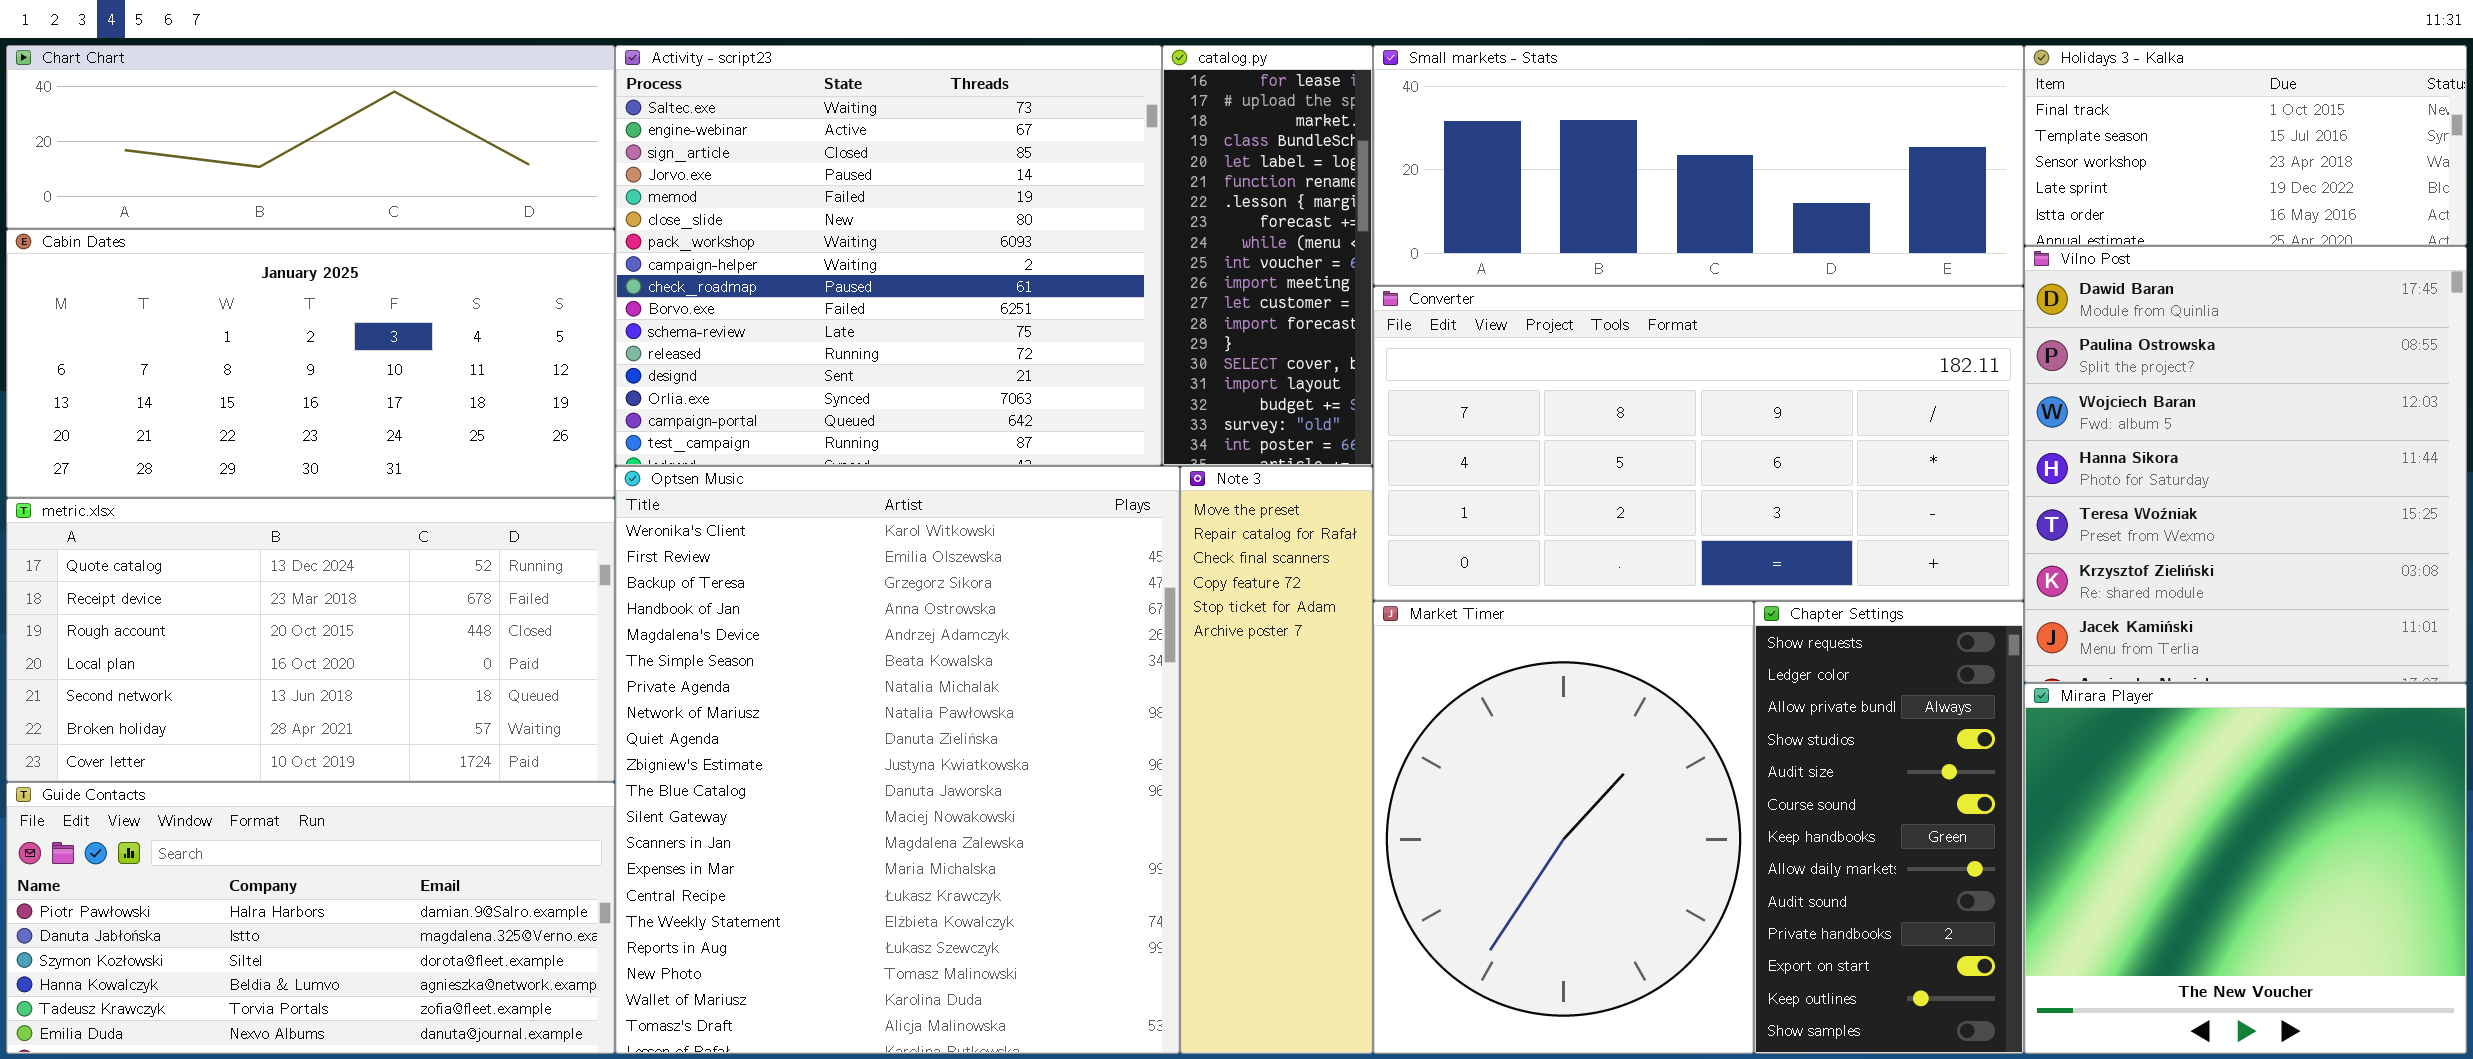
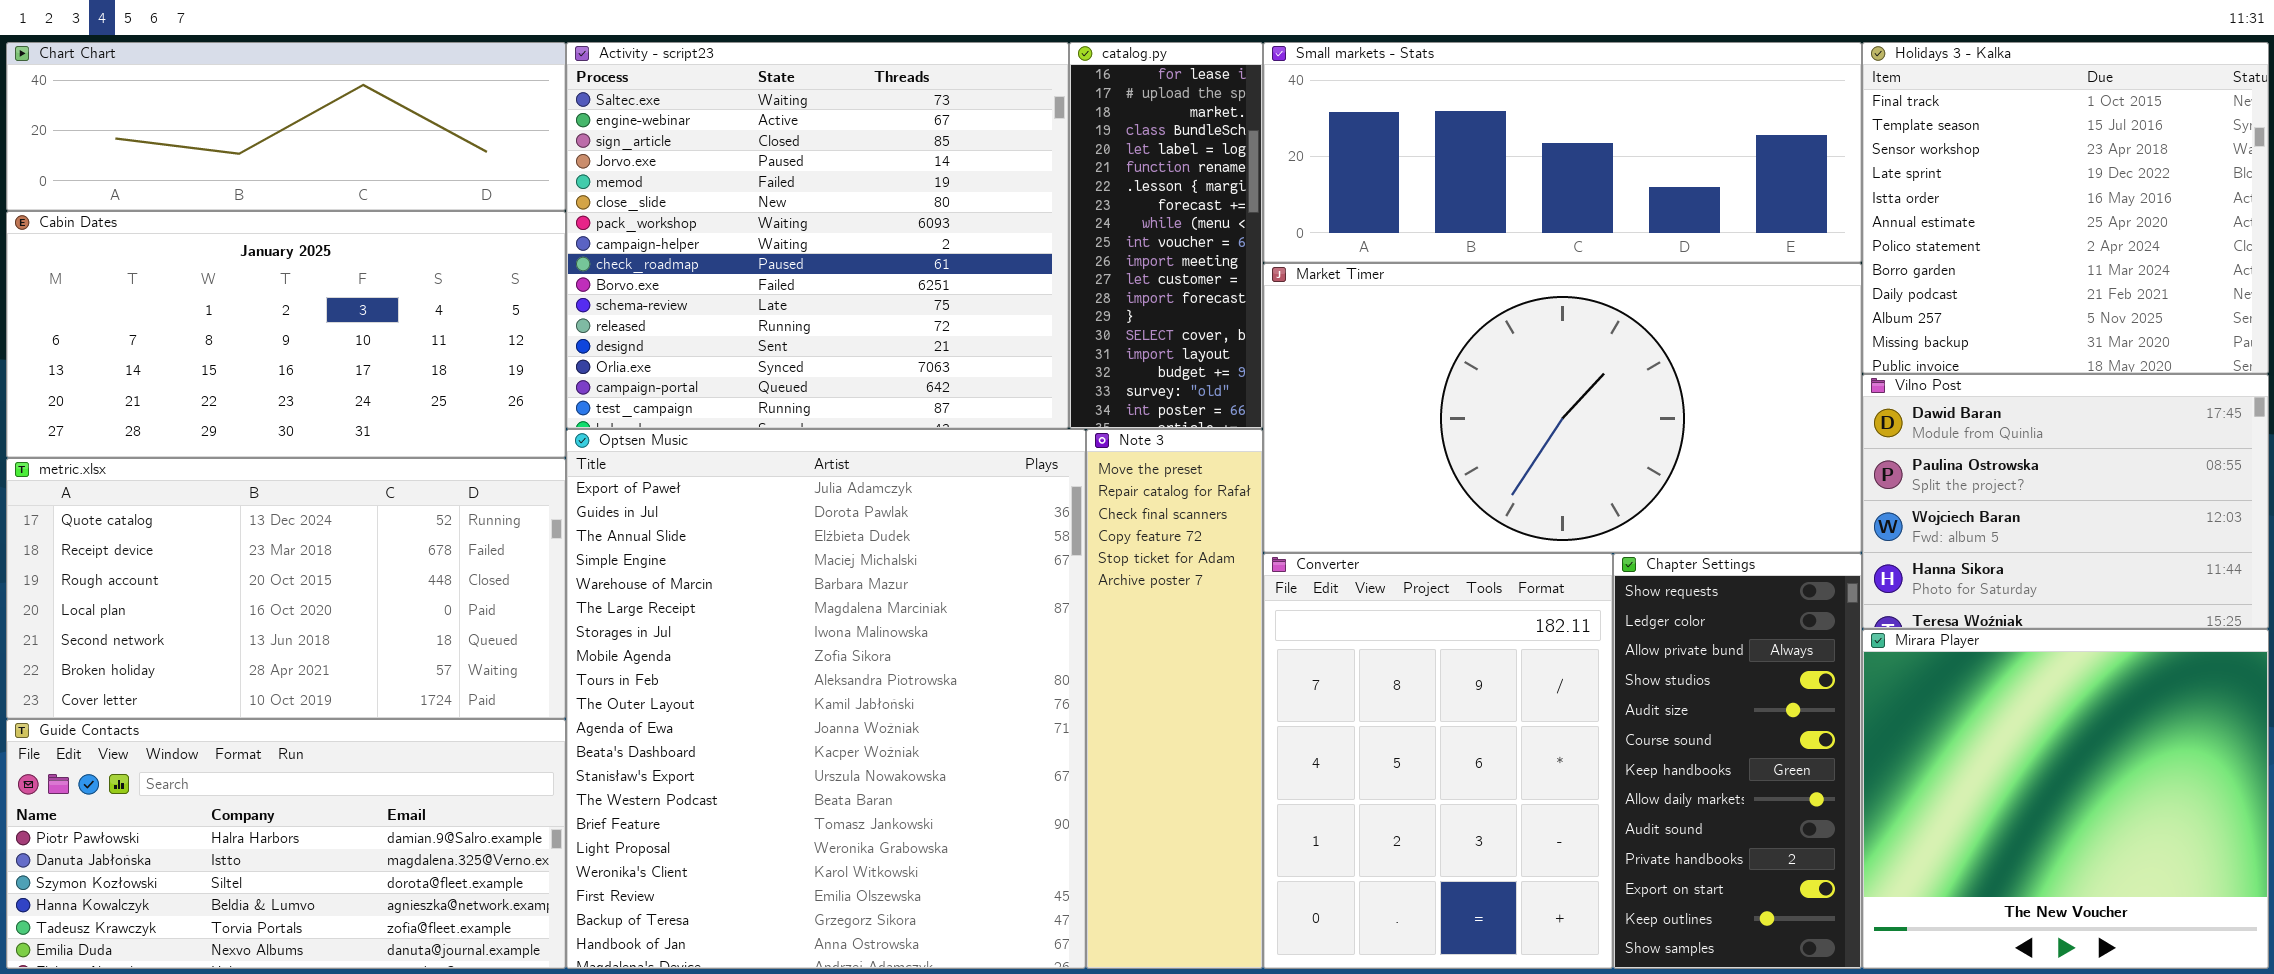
Holidays 3 - Kalka: [2024,45,2467,246] -> [1862,42,2269,374], resized
Vilno Post: [2024,246,2467,683] -> [1862,374,2269,629], resized
Converter: [1373,286,2024,601] -> [1263,553,1613,969], moved, resized
Optsen Music: [615,466,1180,1054] -> [566,429,1086,969], scrolled up 16 rows
Market Timer: [1373,601,1754,1054] -> [1263,263,1862,553], moved, resized

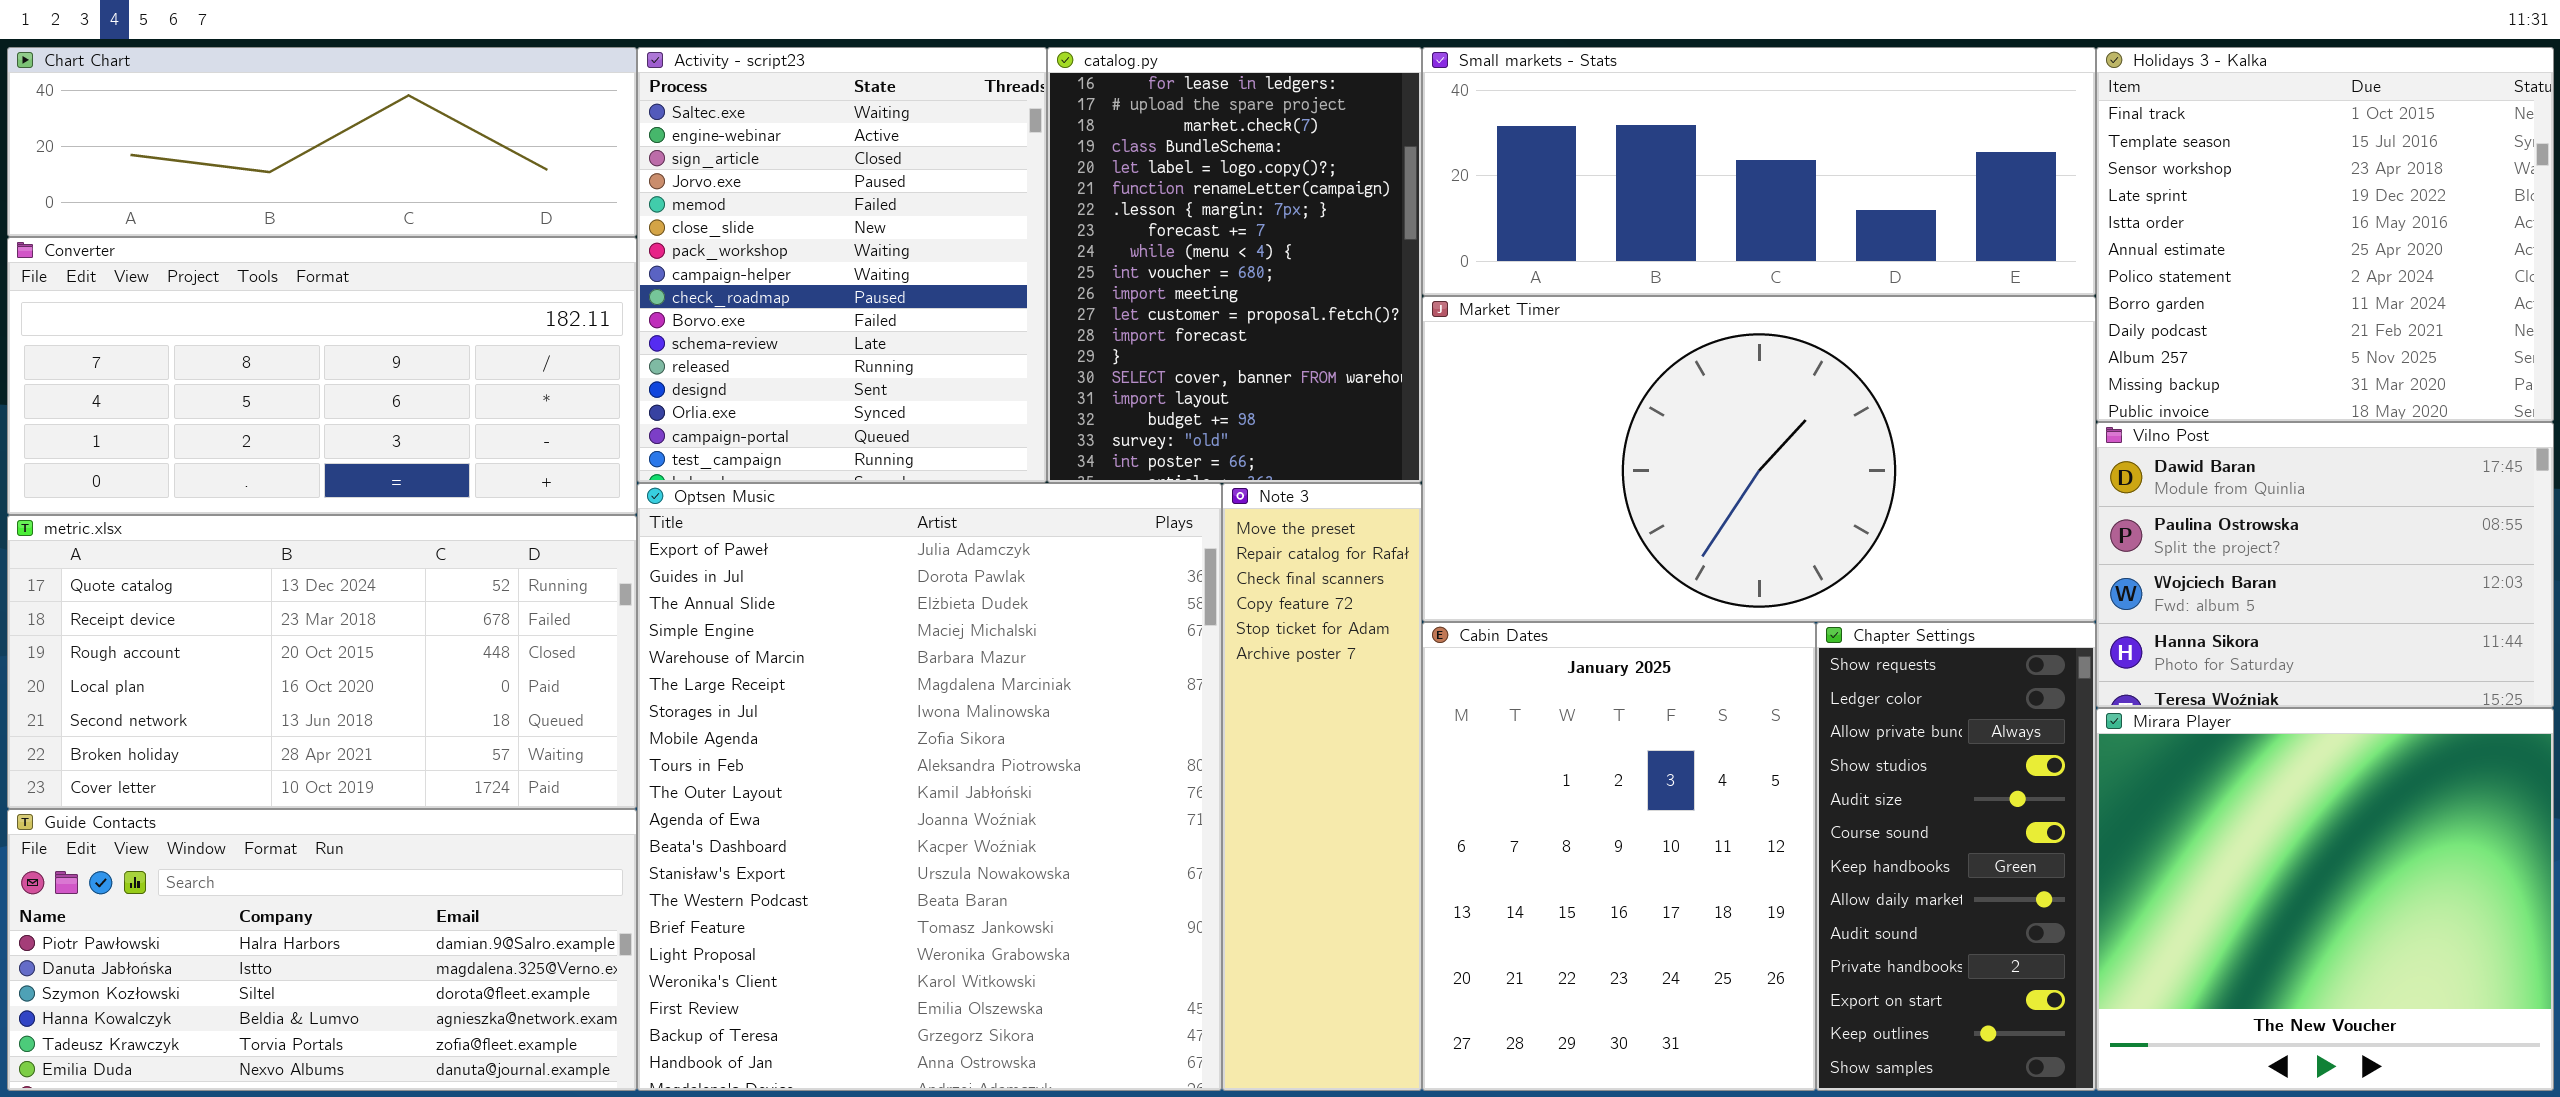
Activity - script23: [566,42,1069,429] -> [637,47,1047,483], resized
catalog.py: [1069,42,1263,429] -> [1047,47,1422,483], resized
Cabin Dates: [6,211,566,458] -> [1422,622,1816,1091], moved, resized
Converter: [1263,553,1613,969] -> [7,237,637,515], moved, resized

